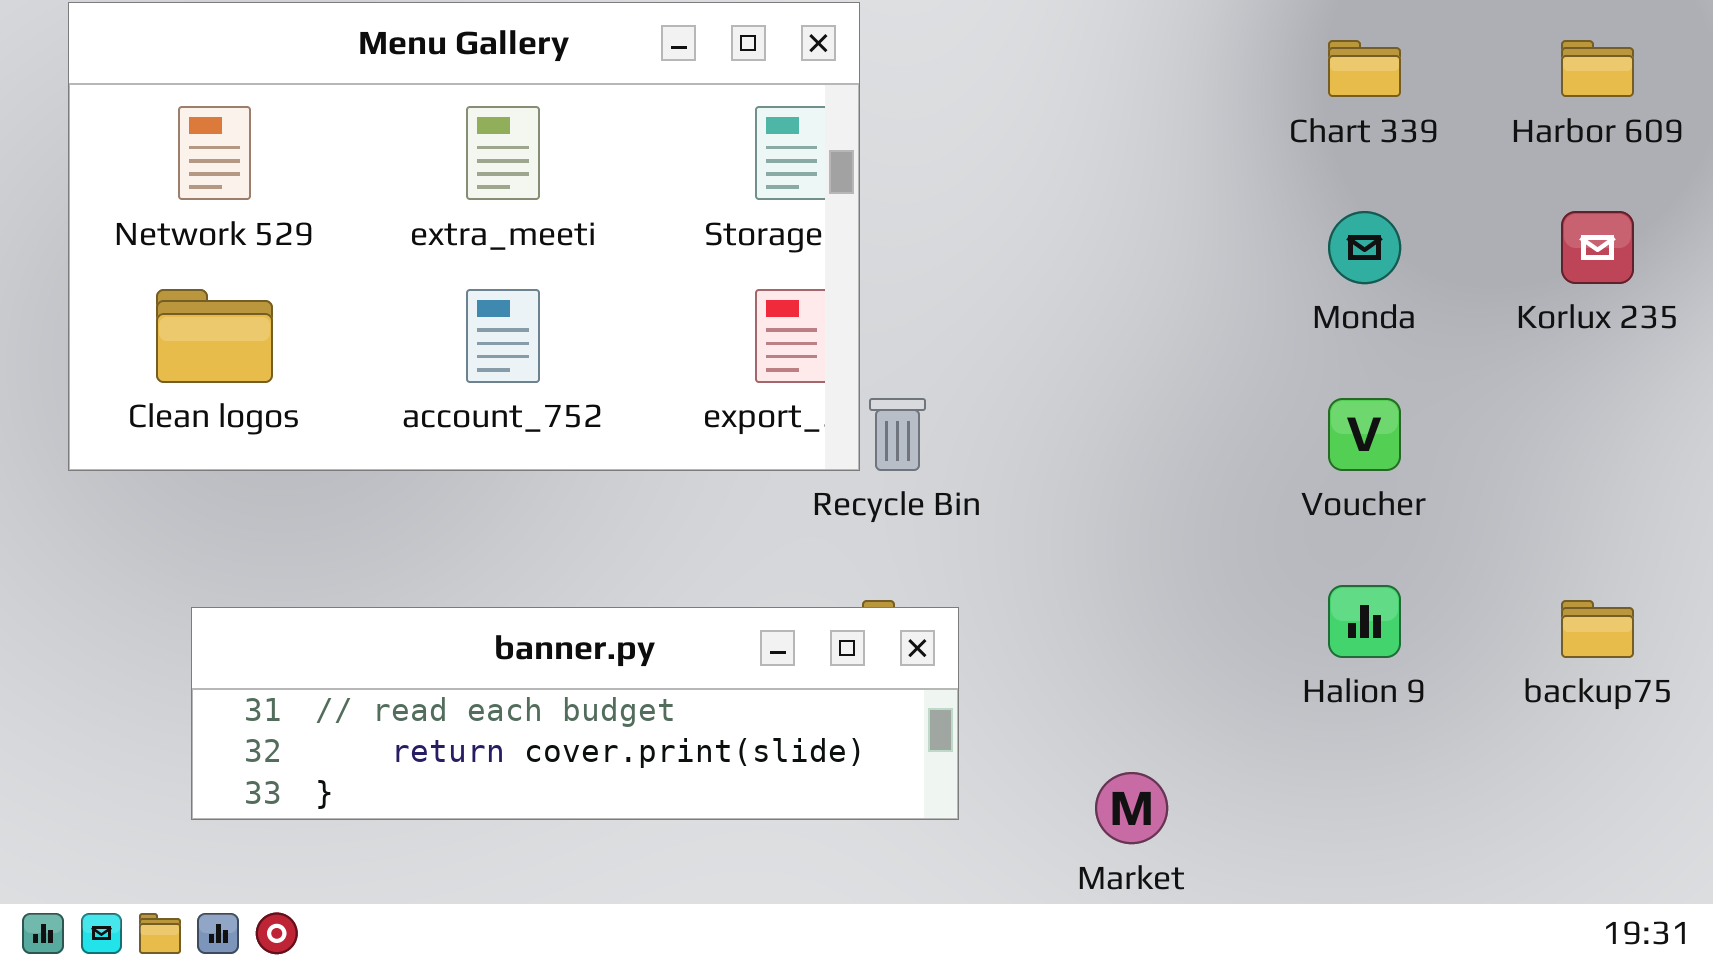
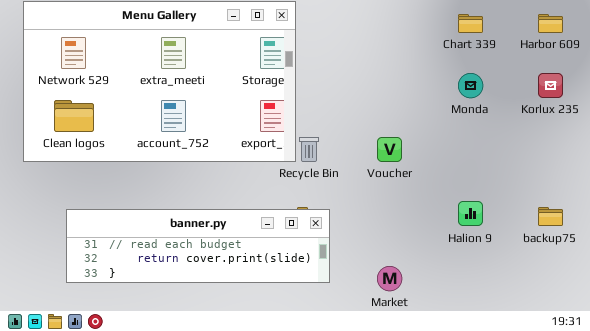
Voucher: [1328,398,1401,471] -> [377,137,402,162], moved

